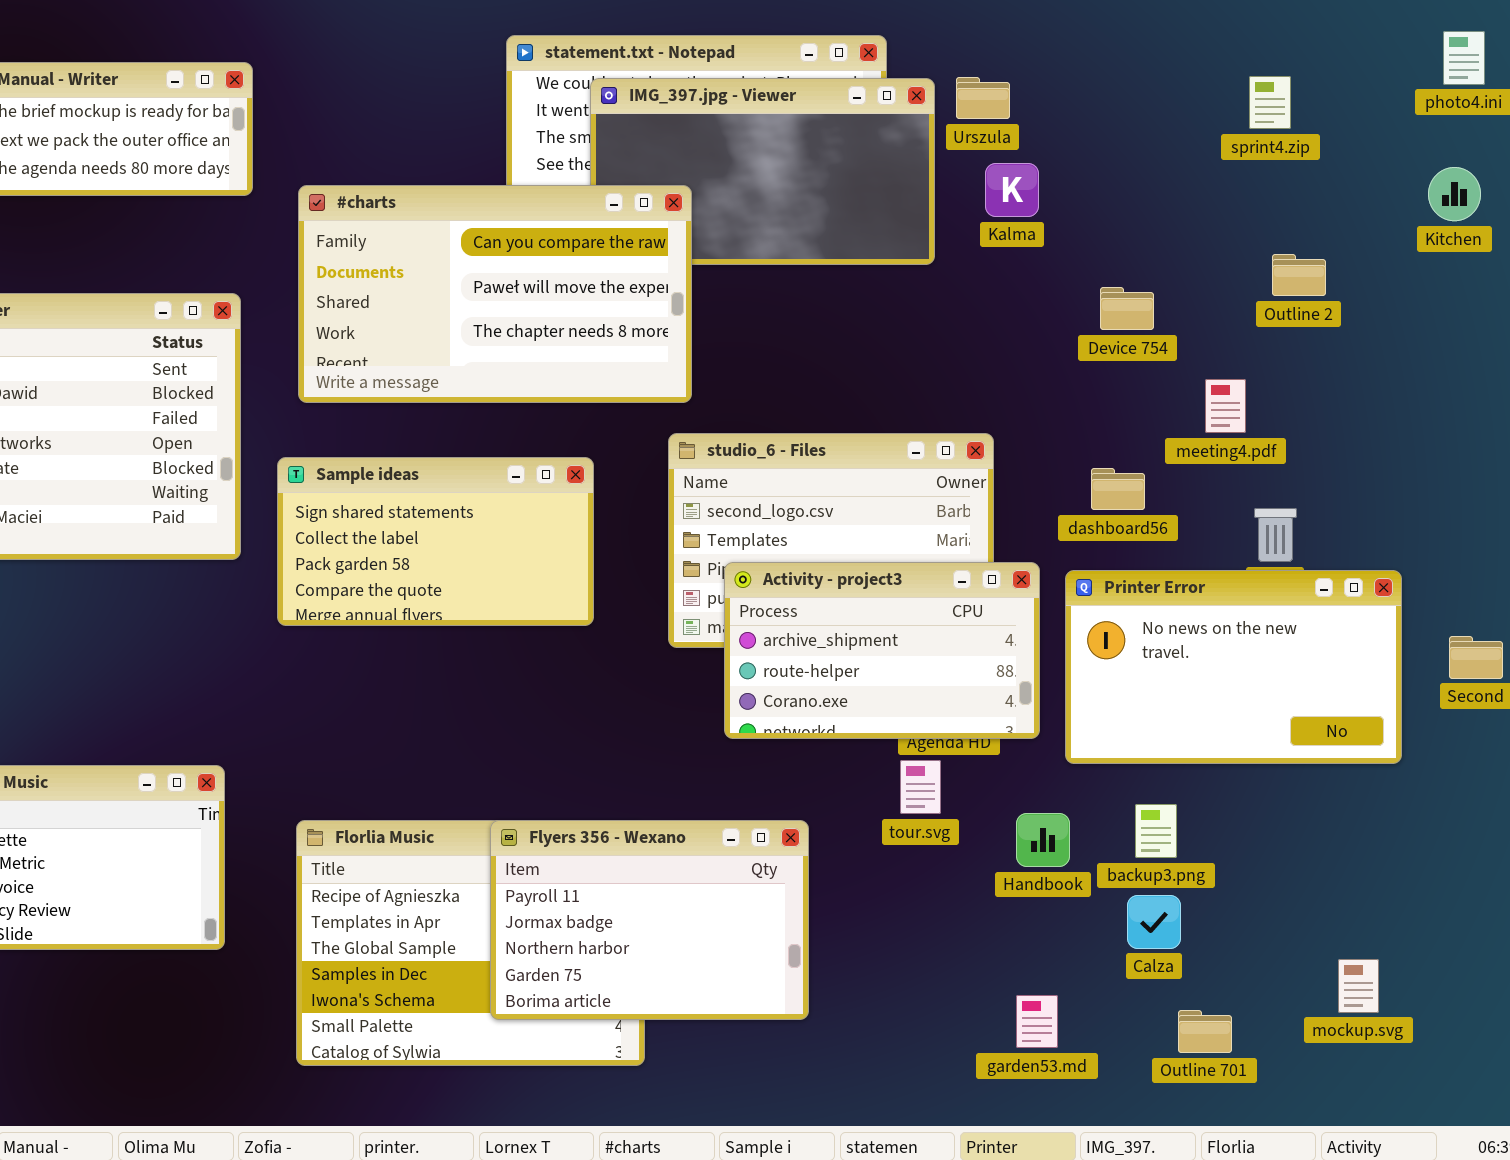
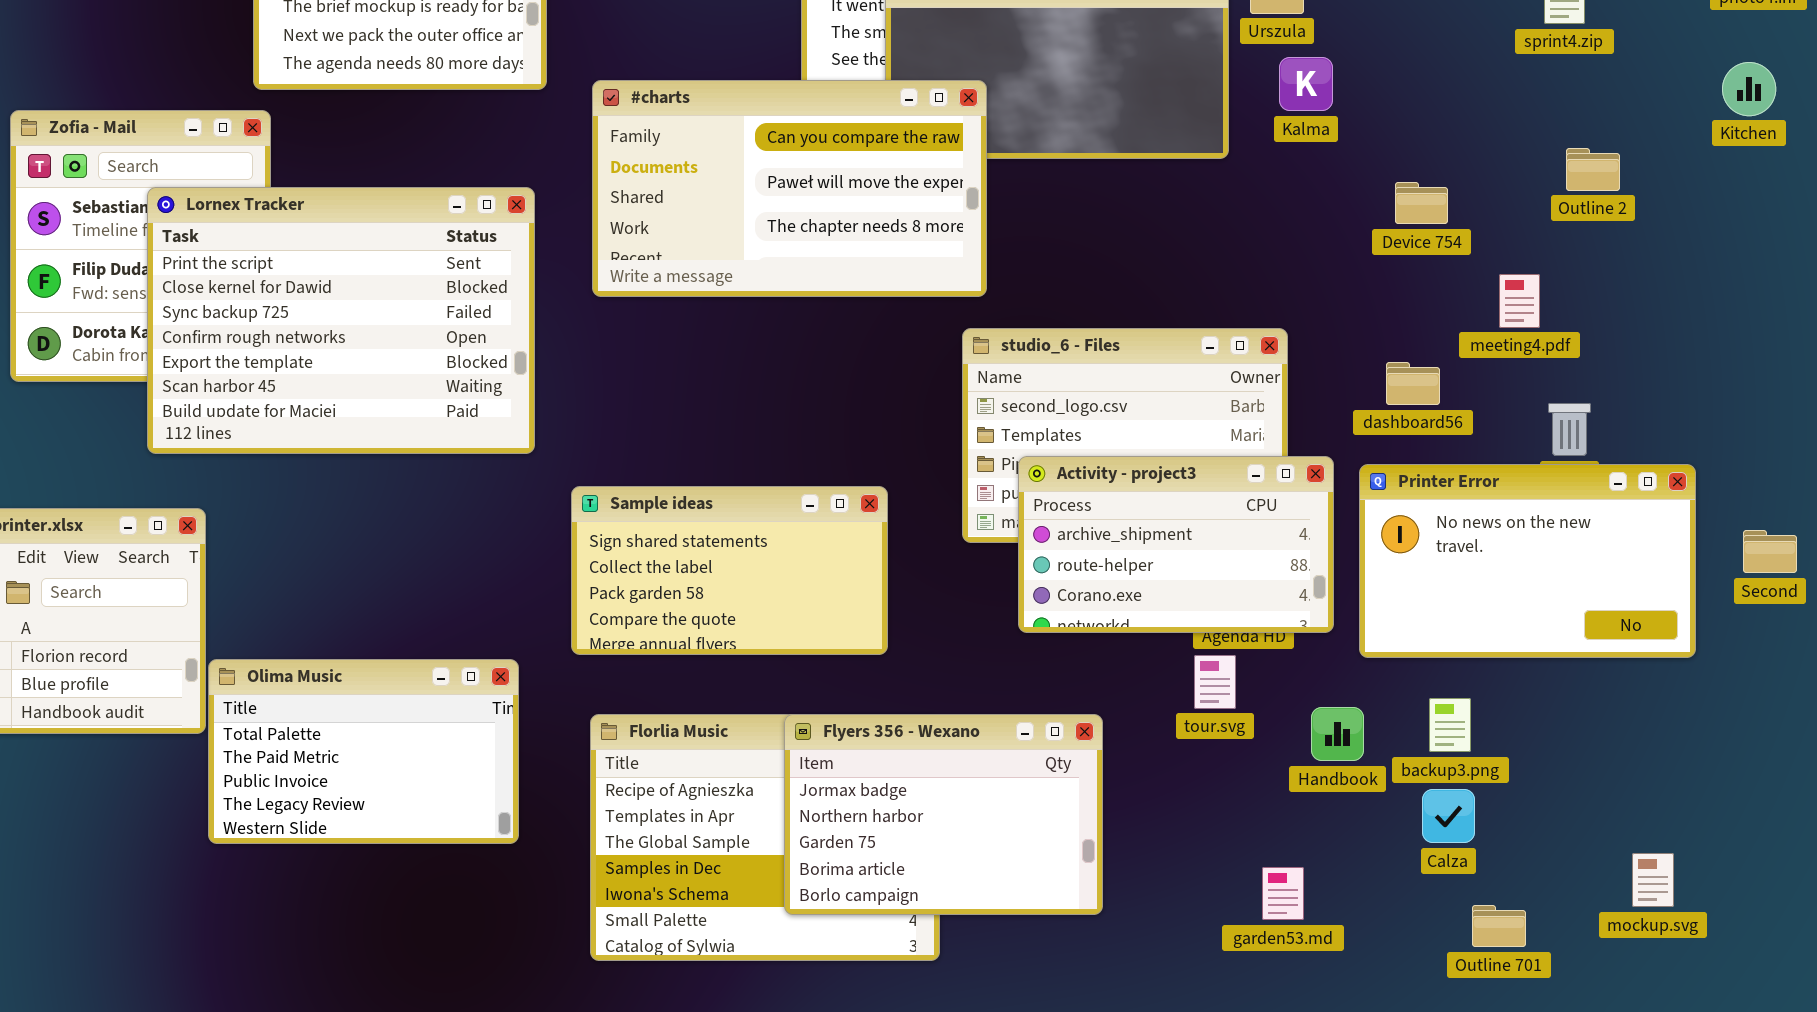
Sample ideas: [277,457,594,626] -> [571,486,888,655], moved
Flyers 356 - Wexano: [490,820,809,1020] -> [784,714,1103,915], scrolled down 1 row
garden53.md: [1016,995,1058,1048] -> [1262,867,1304,920], moved

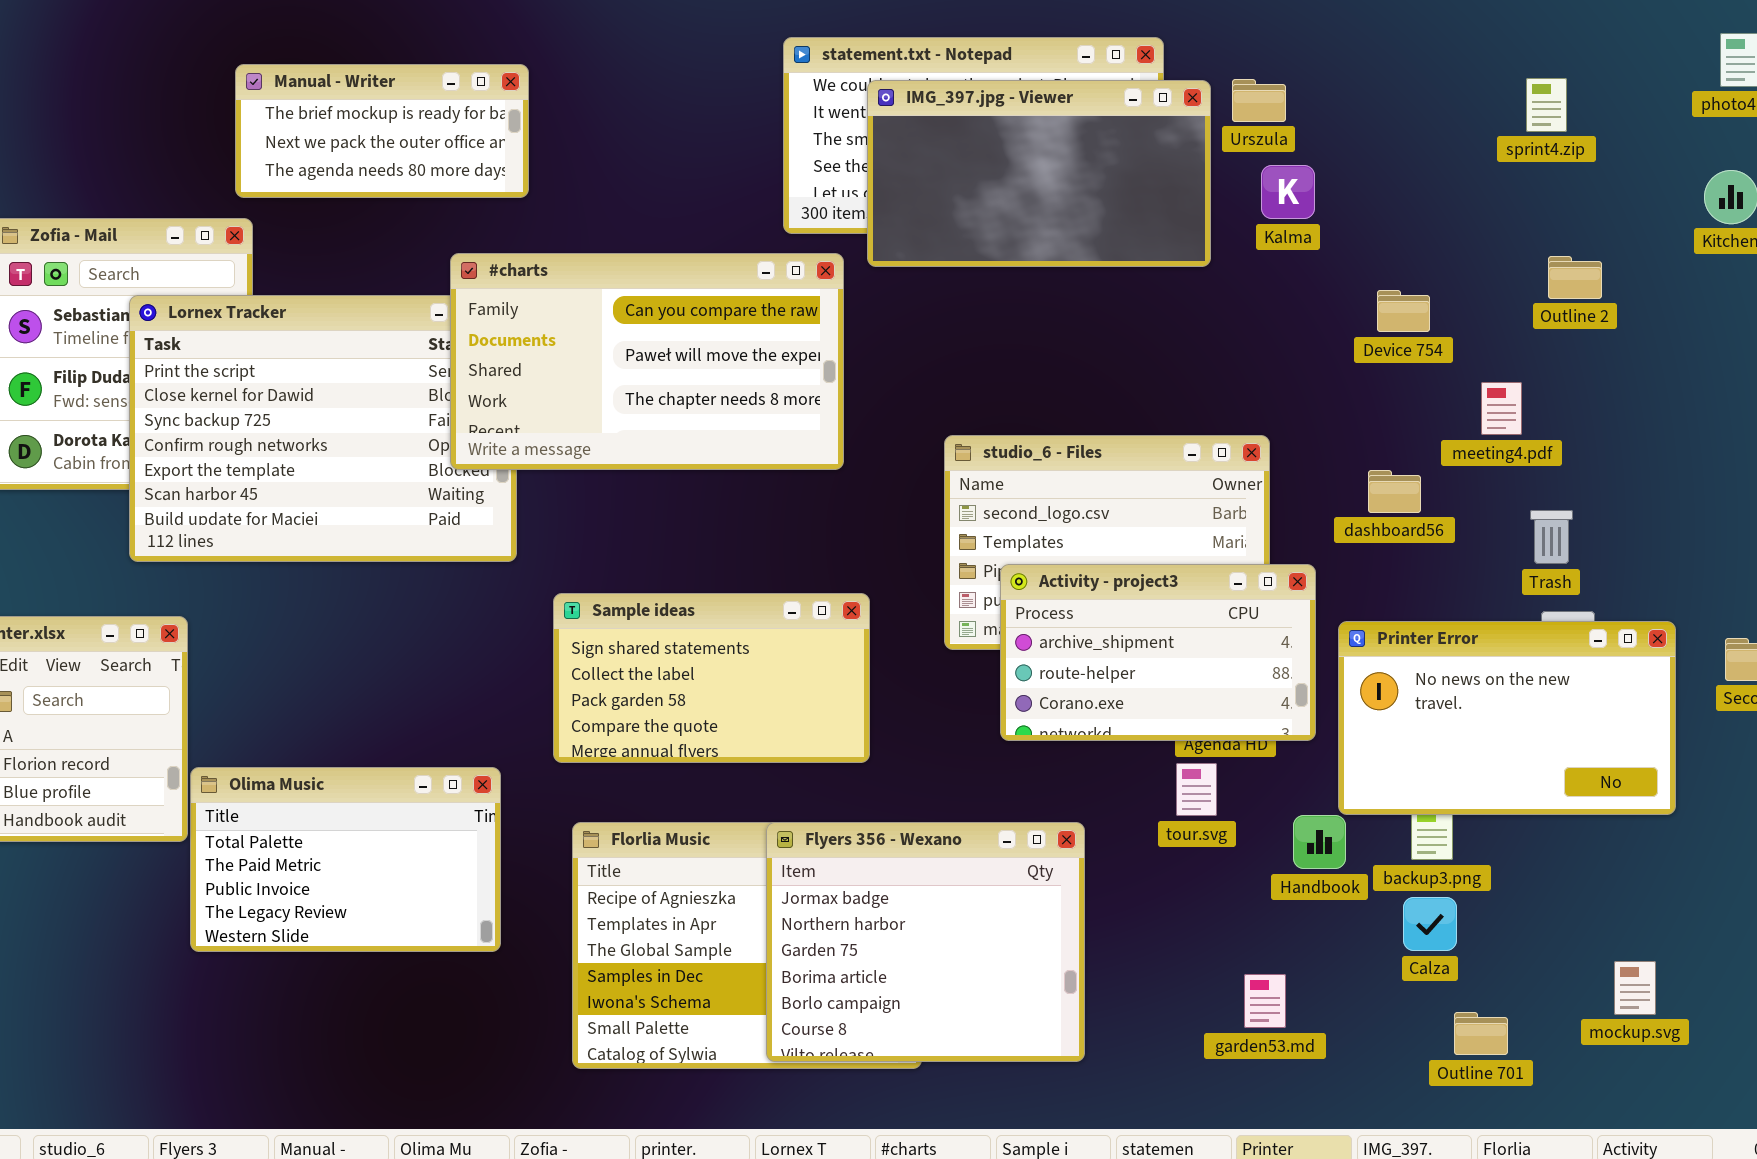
#charts: [592,80,987,297] -> [450,253,844,470], moved
Printer Error: [1359,464,1696,658] -> [1338,621,1676,815], moved
Flyers 356 - Wexano: [784,714,1103,915] -> [766,822,1085,1062], resized

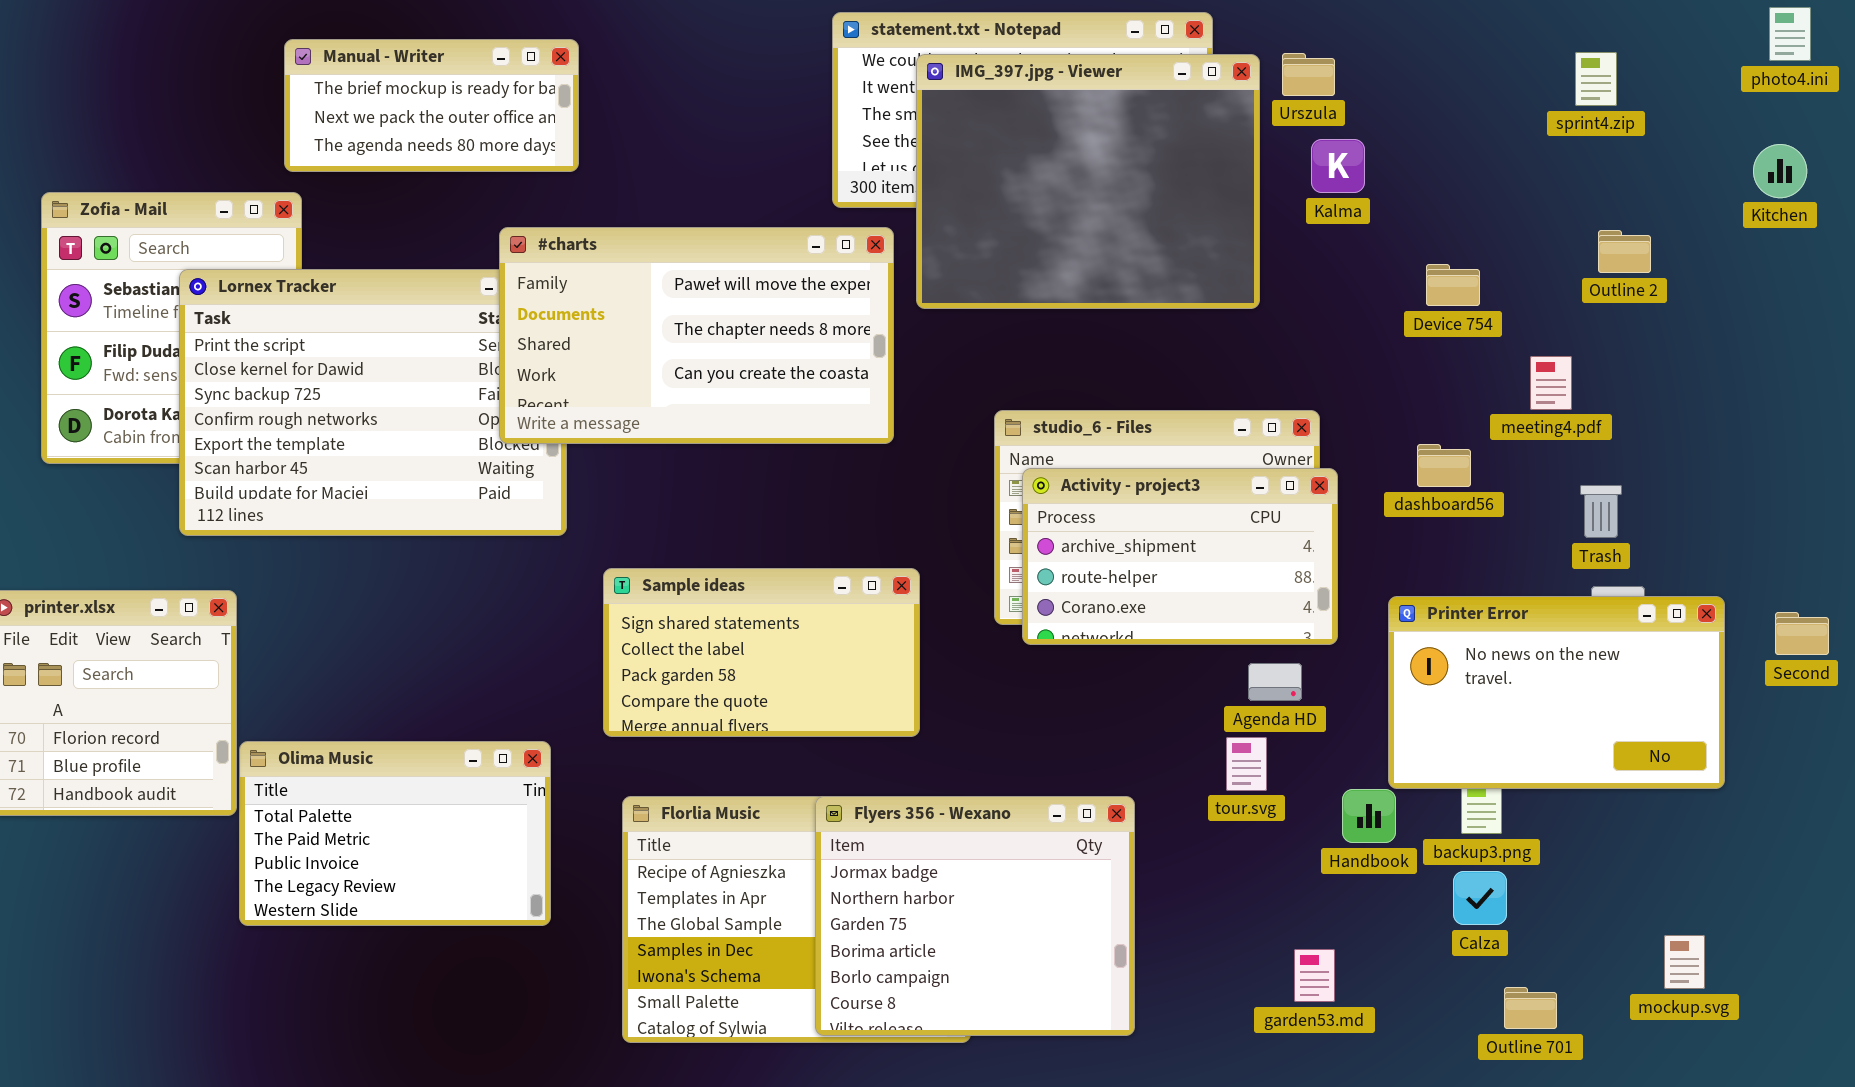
IMG_397.jpg - Viewer: [867,80,1211,267] -> [916,54,1260,309], resized
#charts: [450,253,844,470] -> [499,227,894,444], scrolled down 1 row
Activity - project3: [1000,564,1316,741] -> [1022,468,1338,645], moved

